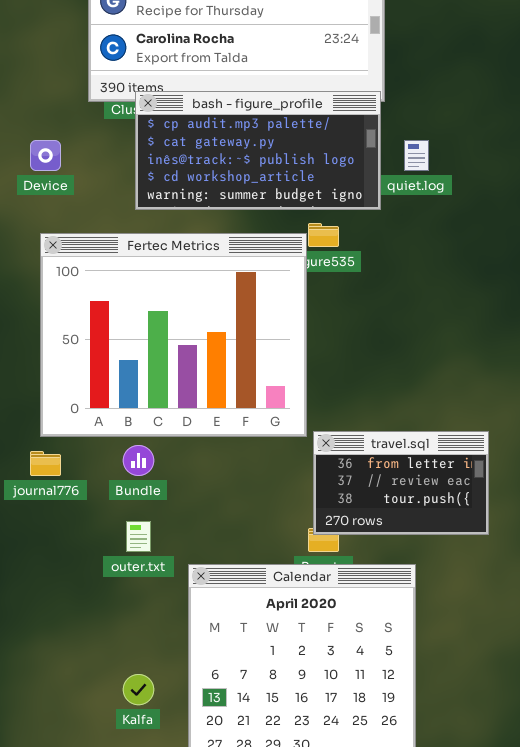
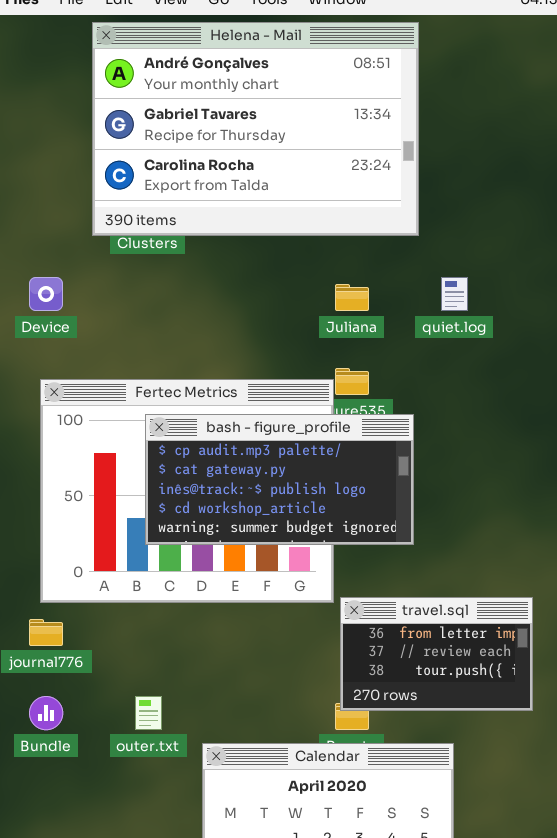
bash - figure_profile: [135,91,381,210] -> [145,414,414,545], moved
Bundle: [123,445,154,476] -> [29,696,63,730], moved

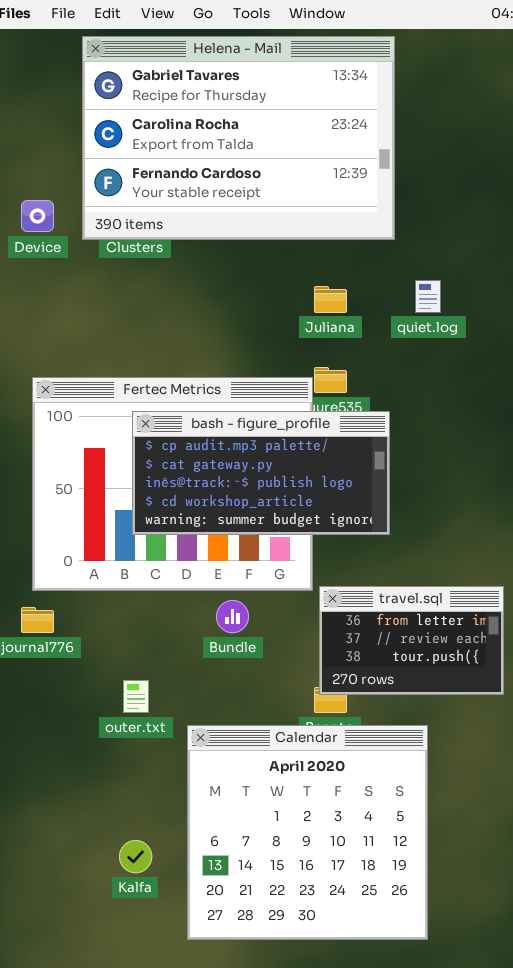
Helena - Mail: [92,22,419,236] -> [82,36,395,240], scrolled down 1 row
Device: [29,277,63,311] -> [21,200,54,232], moved
Bundle: [29,696,63,730] -> [216,600,249,633], moved

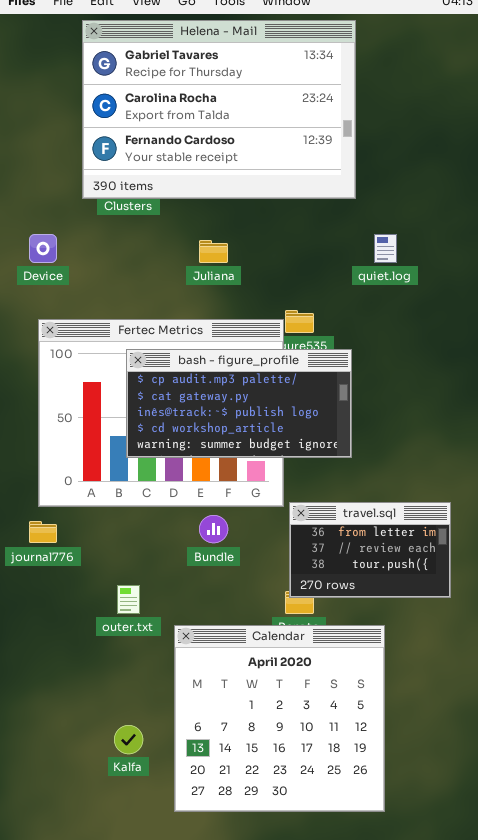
Device: [21,200,54,232] -> [29,234,57,263], moved
Juliana: [314,286,347,313] -> [199,240,228,263], moved

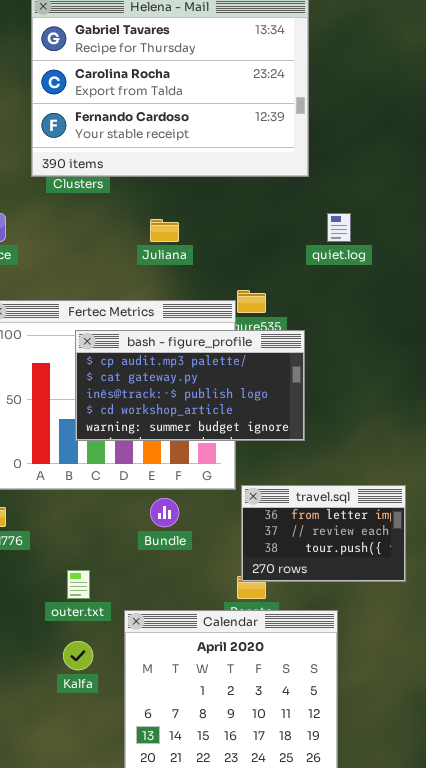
Kalfa: [114,725,143,754] -> [63,641,93,670], moved

